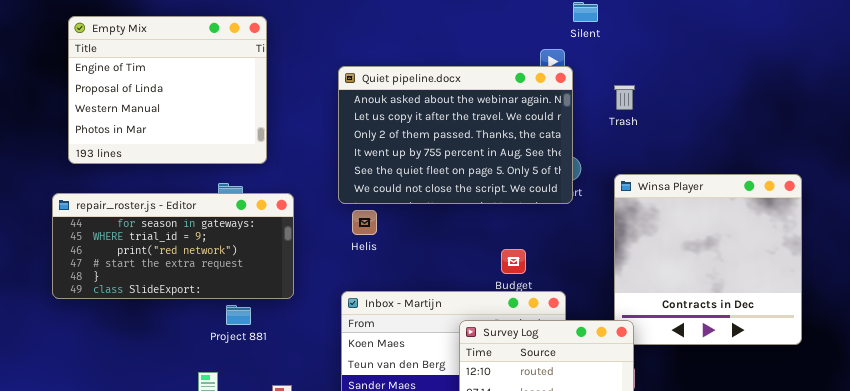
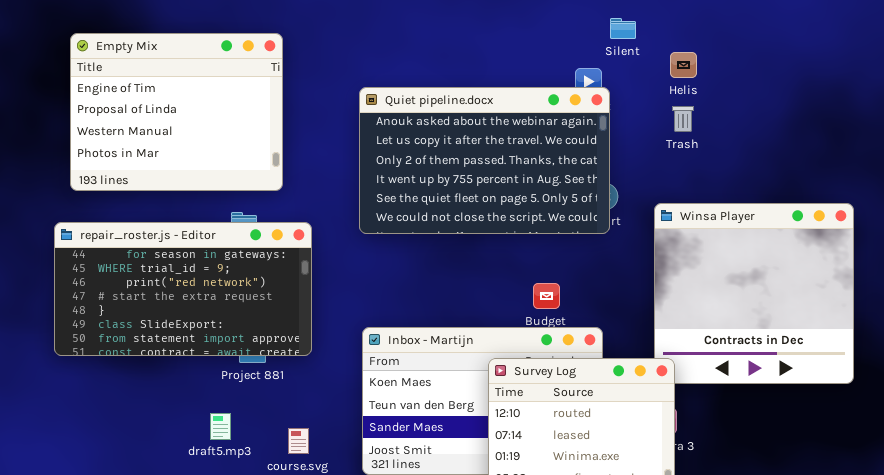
Trash: [614,85,635,110] -> [672,106,694,132], moved
repair_roster.js - Editor: [52,193,294,299] -> [54,222,312,356], resized
Helis: [352,210,377,235] -> [670,52,697,78], moved

